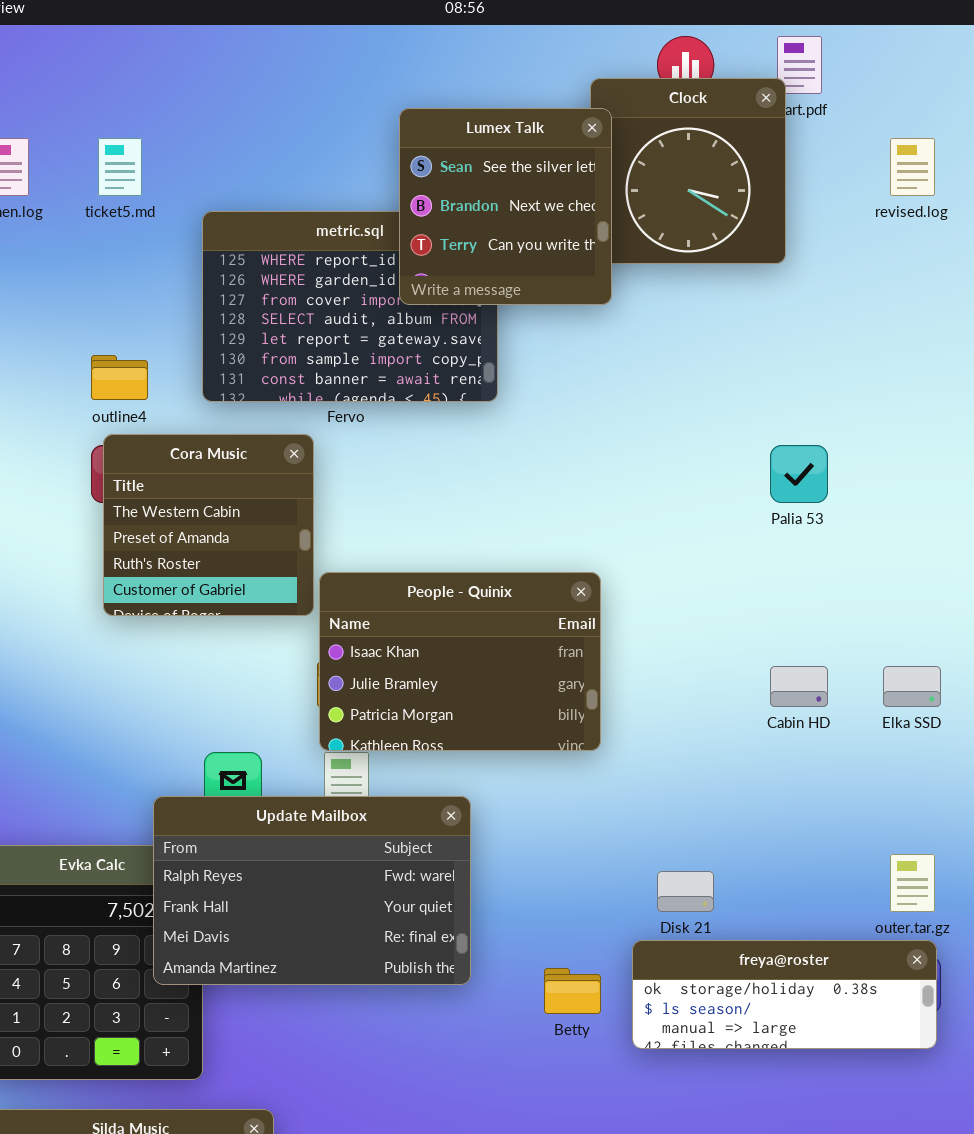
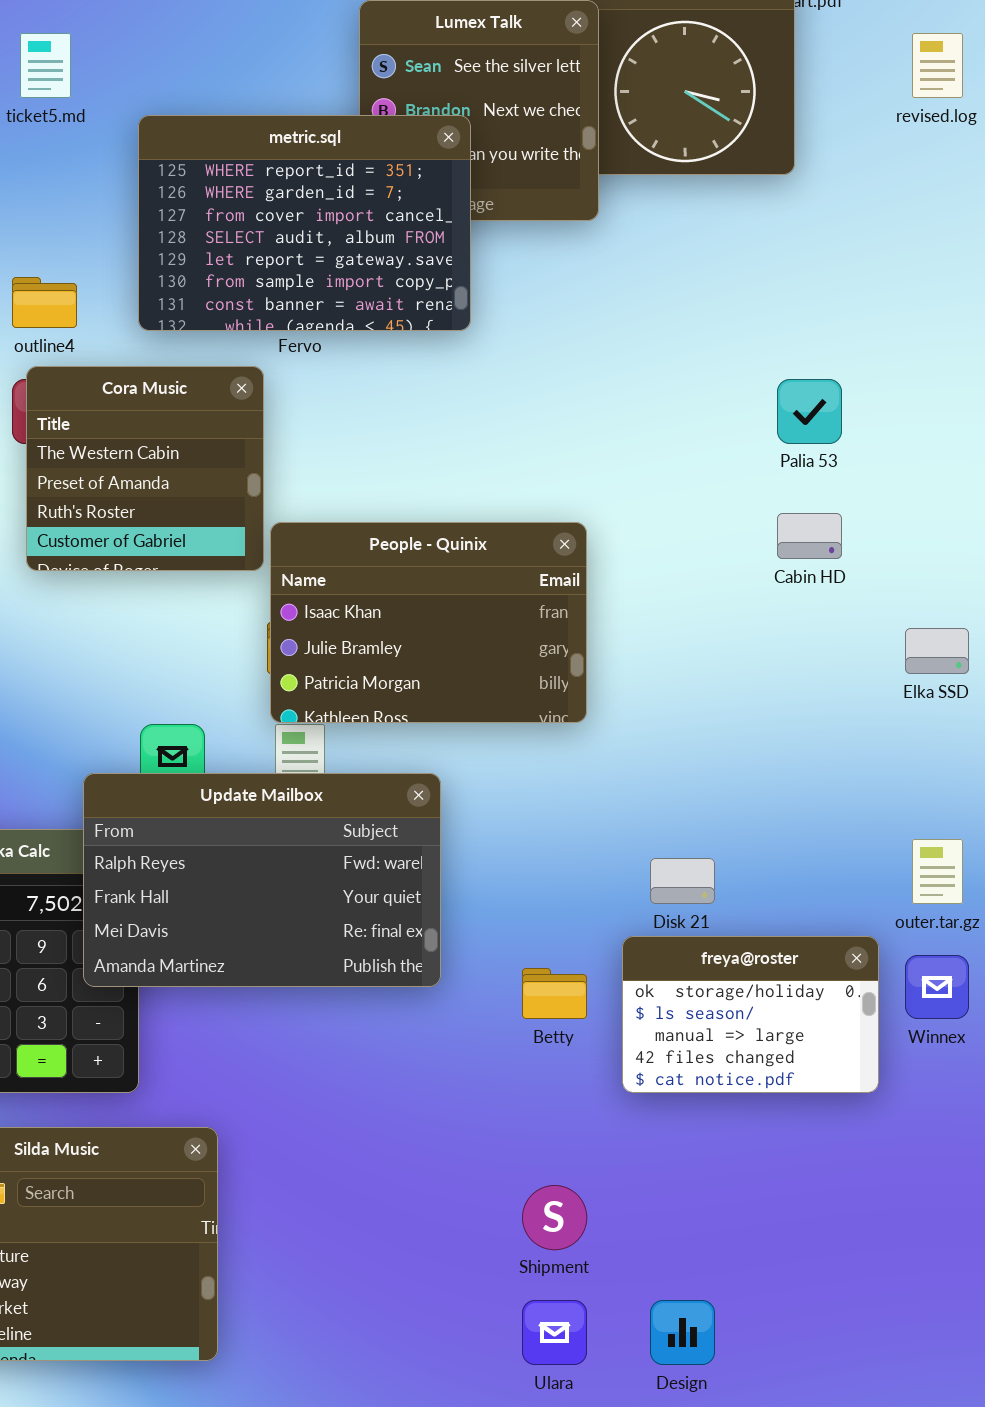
metric.sql: [202,211,498,402] -> [138,115,471,331], raised
Cabin HD: [770,666,828,707] -> [777,513,842,559], moved
freya@roster: [632,940,937,1049] -> [622,936,879,1093], resized

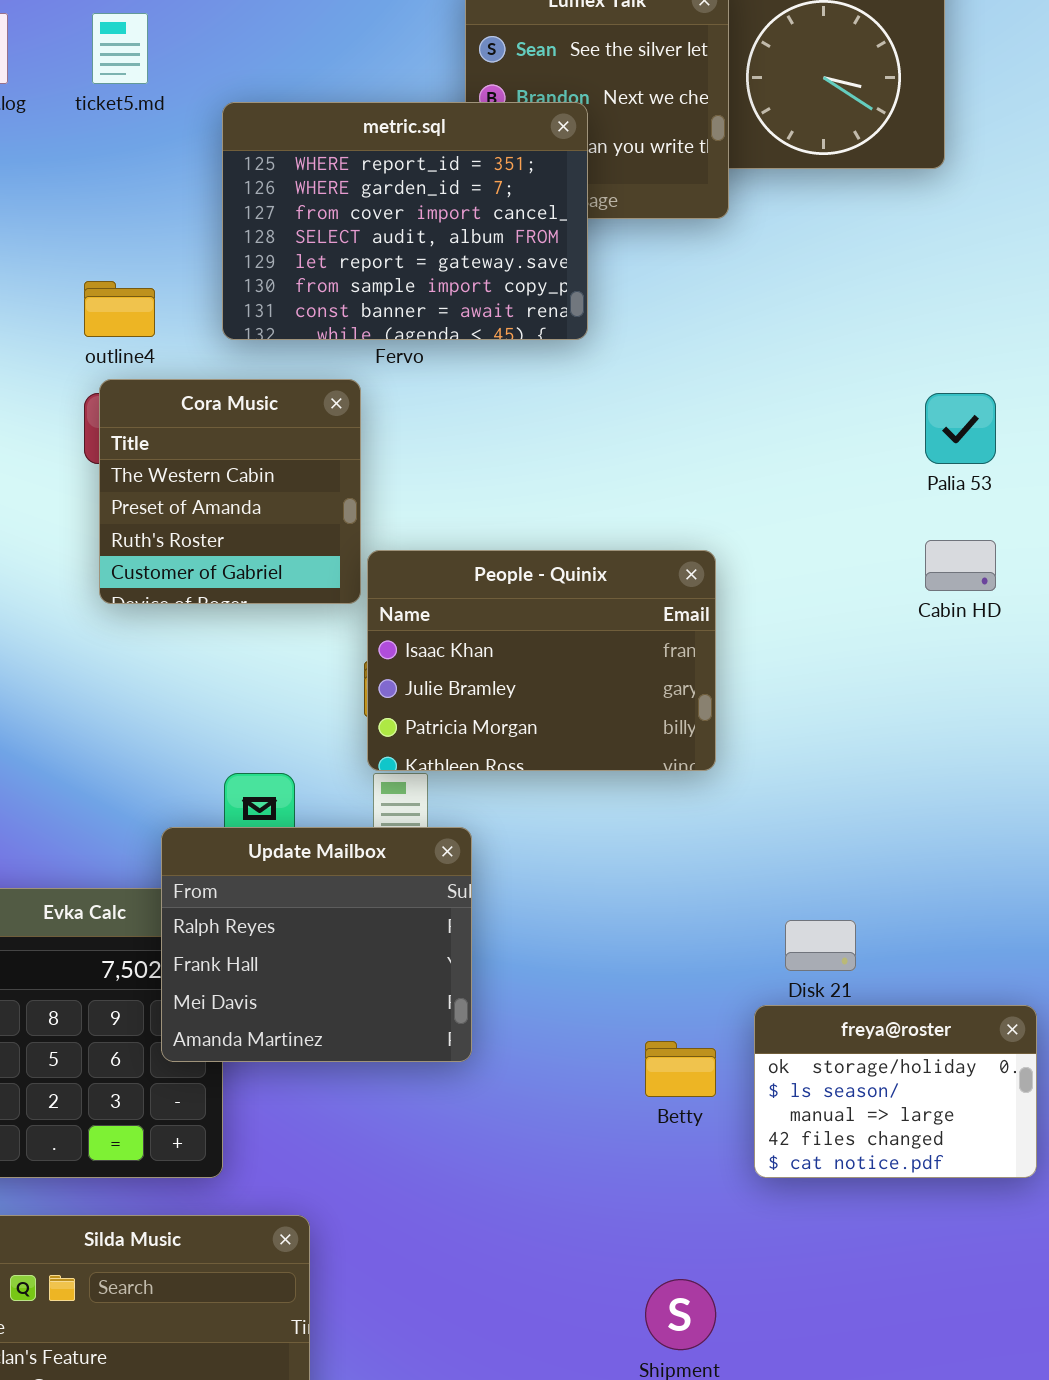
Update Mailbox: [83,773,441,987] -> [161,827,472,1062], resized

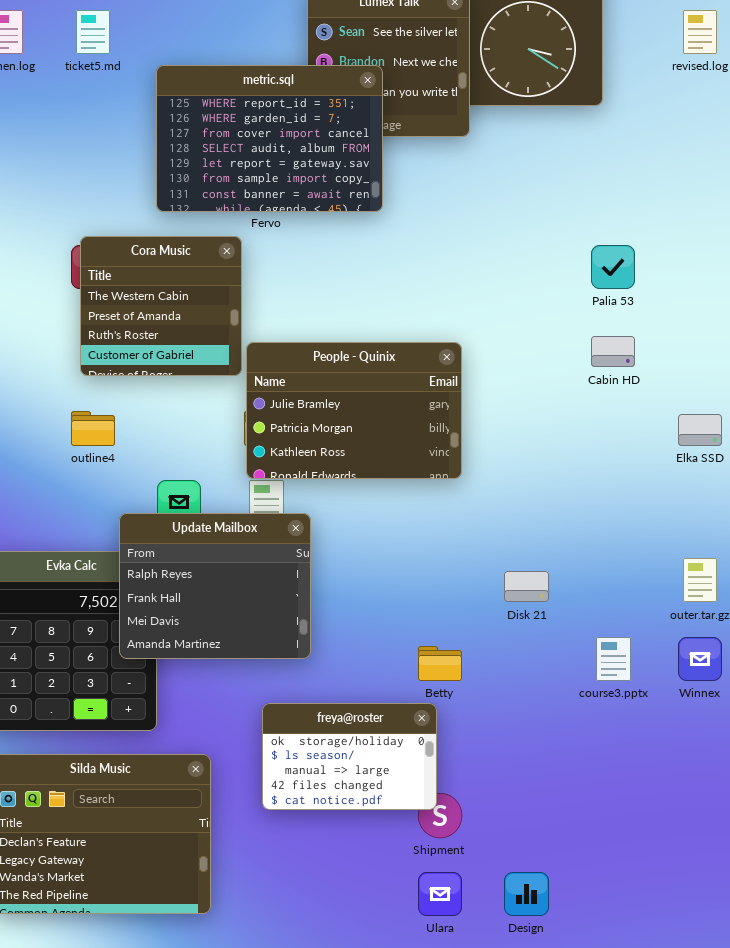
outline4: [84,281,155,337] -> [71,411,115,446], moved
People - Quinix: [367,550,716,771] -> [246,342,462,479], scrolled down 1 row
freya@roster: [754,1005,1037,1178] -> [262,703,437,810], moved

